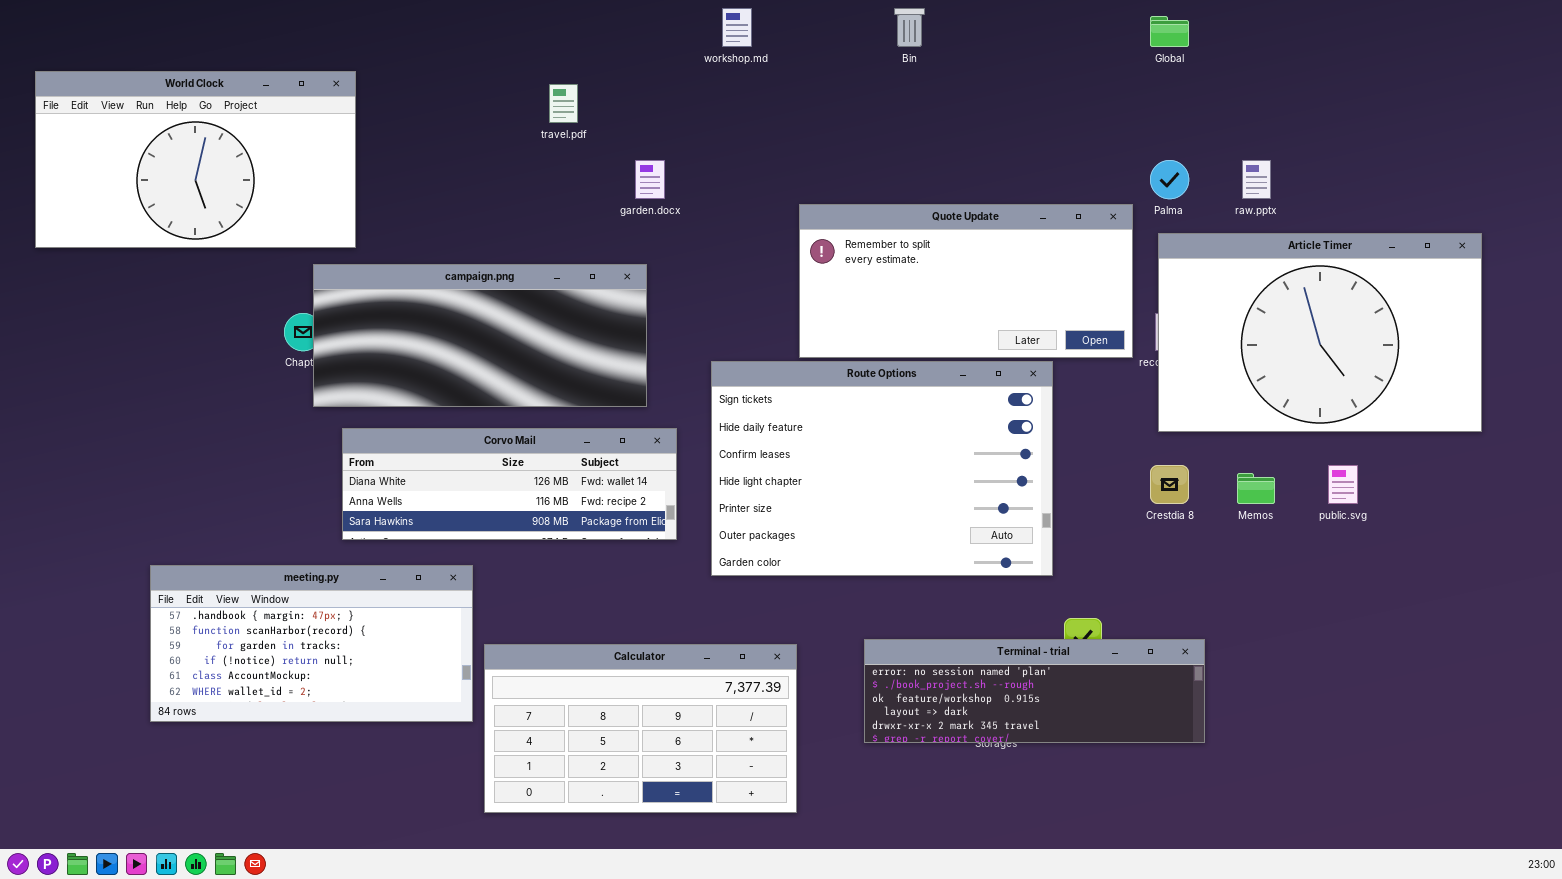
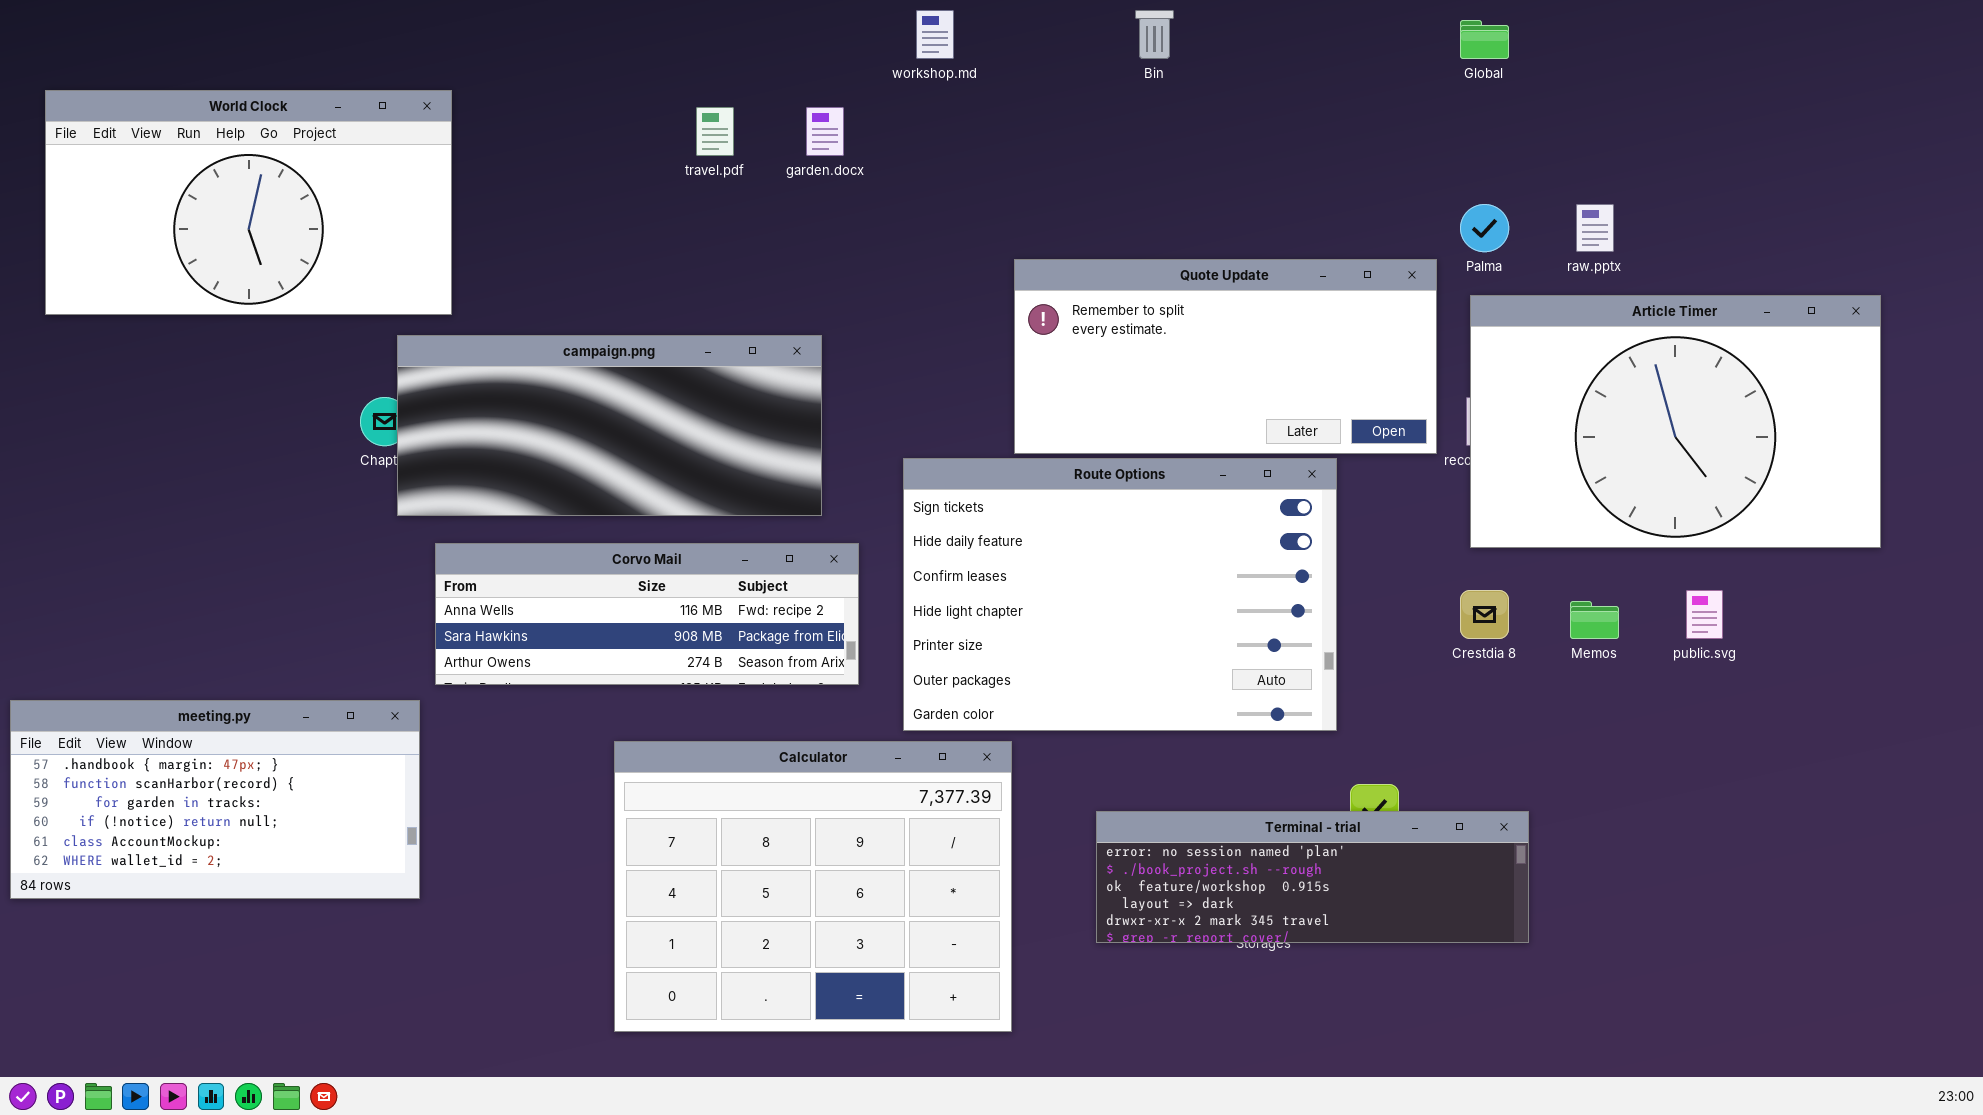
garden.docx: [635,160,665,199] -> [806,107,844,156], moved
Corvo Mail: [342,428,677,540] -> [435,543,859,685], scrolled down 1 row
meeting.py: [150,565,473,722] -> [10,700,420,899], moved
Calculator: [484,644,797,813] -> [614,741,1012,1032], resized

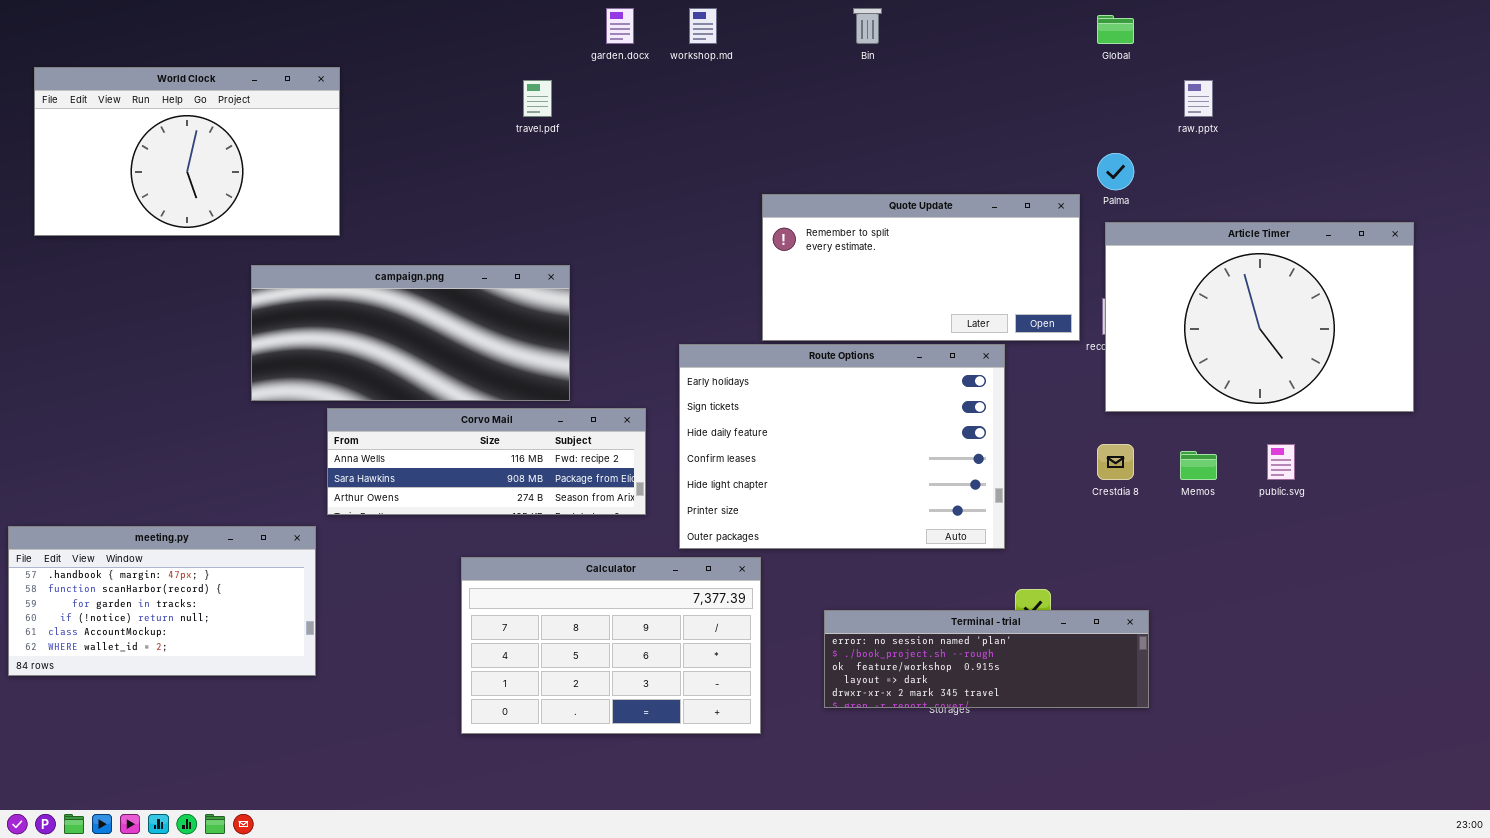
garden.docx: [806,107,844,156] -> [606,8,634,44], moved
raw.pptx: [1576,204,1614,252] -> [1184,80,1213,117], moved
campaign.png: [397,335,822,516] -> [251,265,570,401], moved
Route Options: [903,458,1337,731] -> [679,344,1005,549], scrolled up 1 row
Calculator: [614,741,1012,1032] -> [461,557,761,734], resized

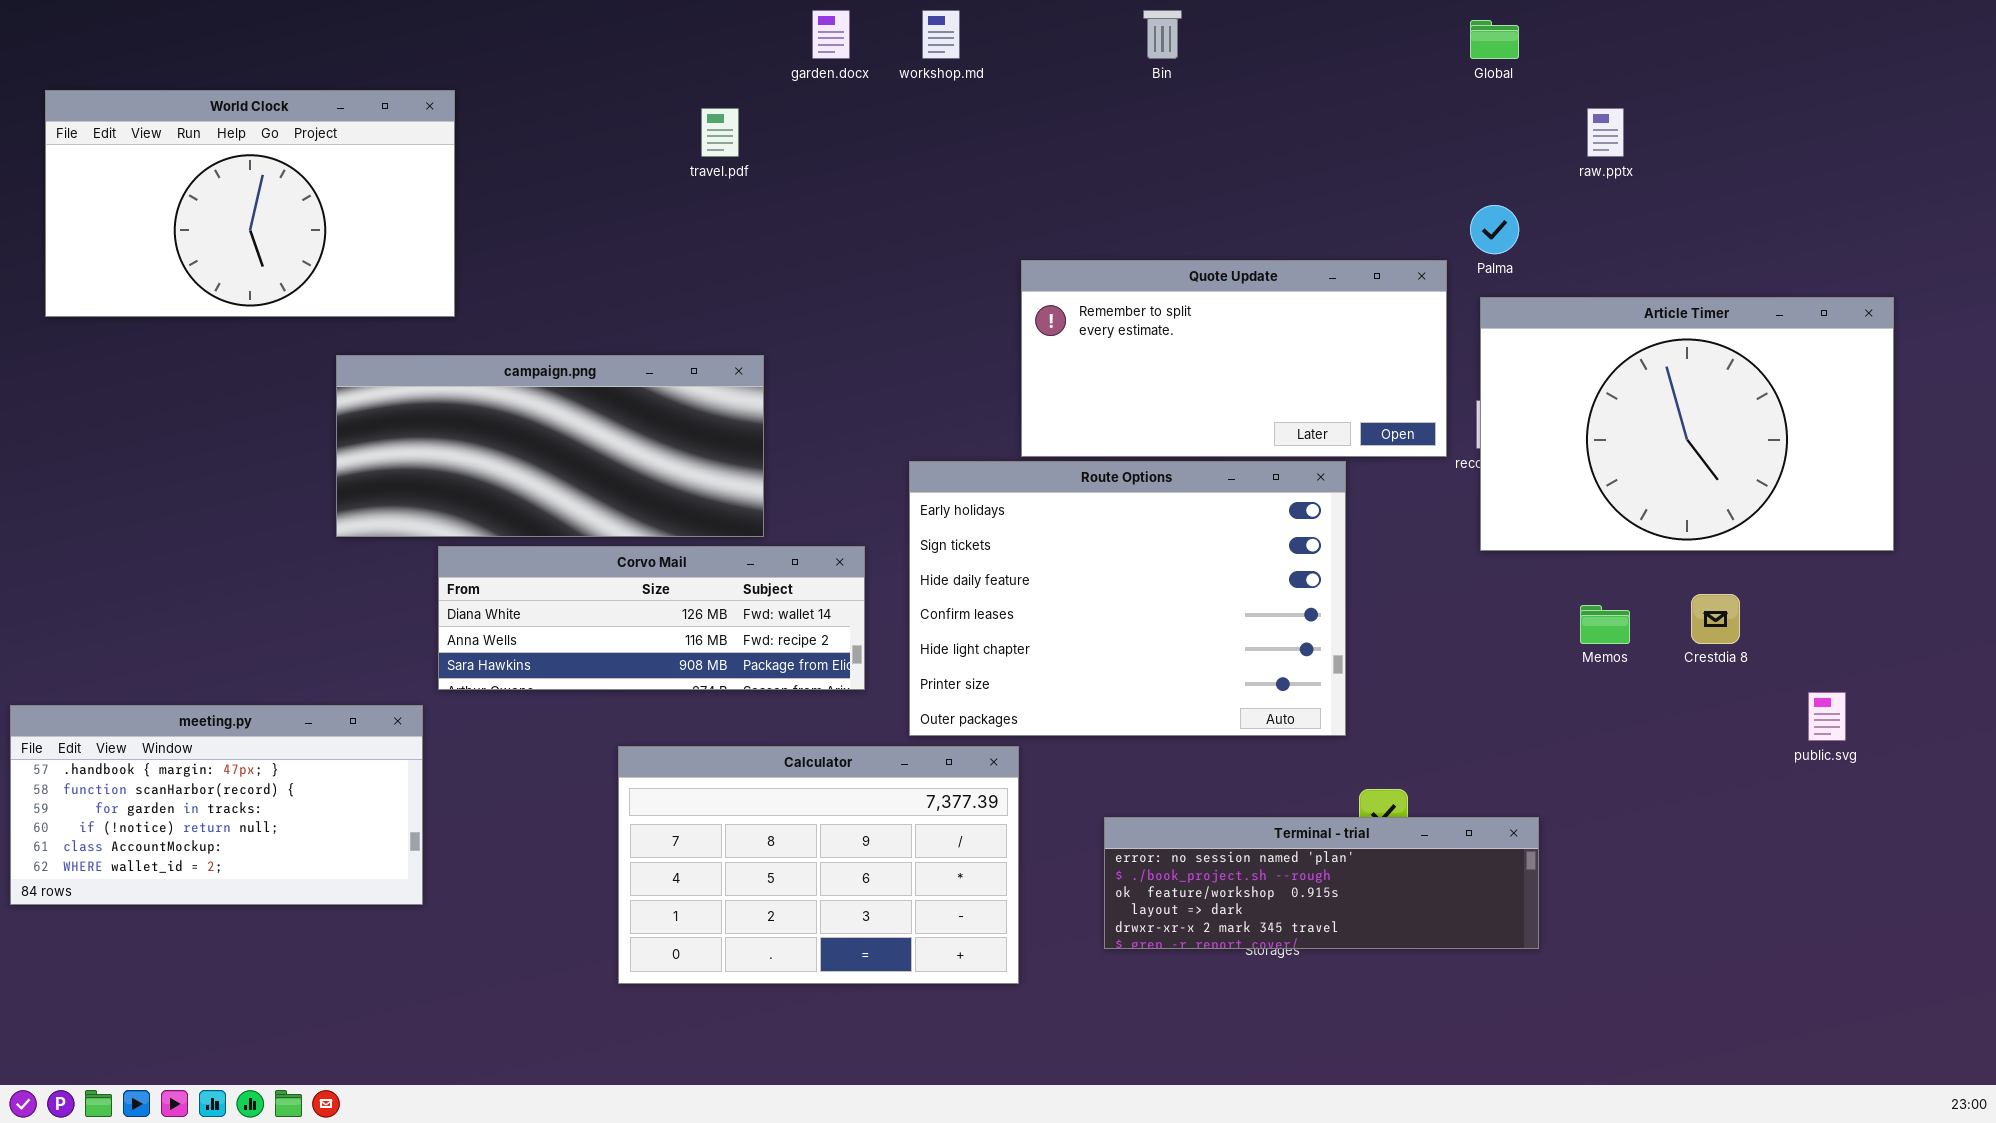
Corvo Mail: [327,408,646,515] -> [438,546,865,690], scrolled up 1 row
Crestdia 8: [1097,444,1134,480] -> [1691,594,1740,644], moved
public.svg: [1267,444,1295,480] -> [1808,692,1846,741], moved

